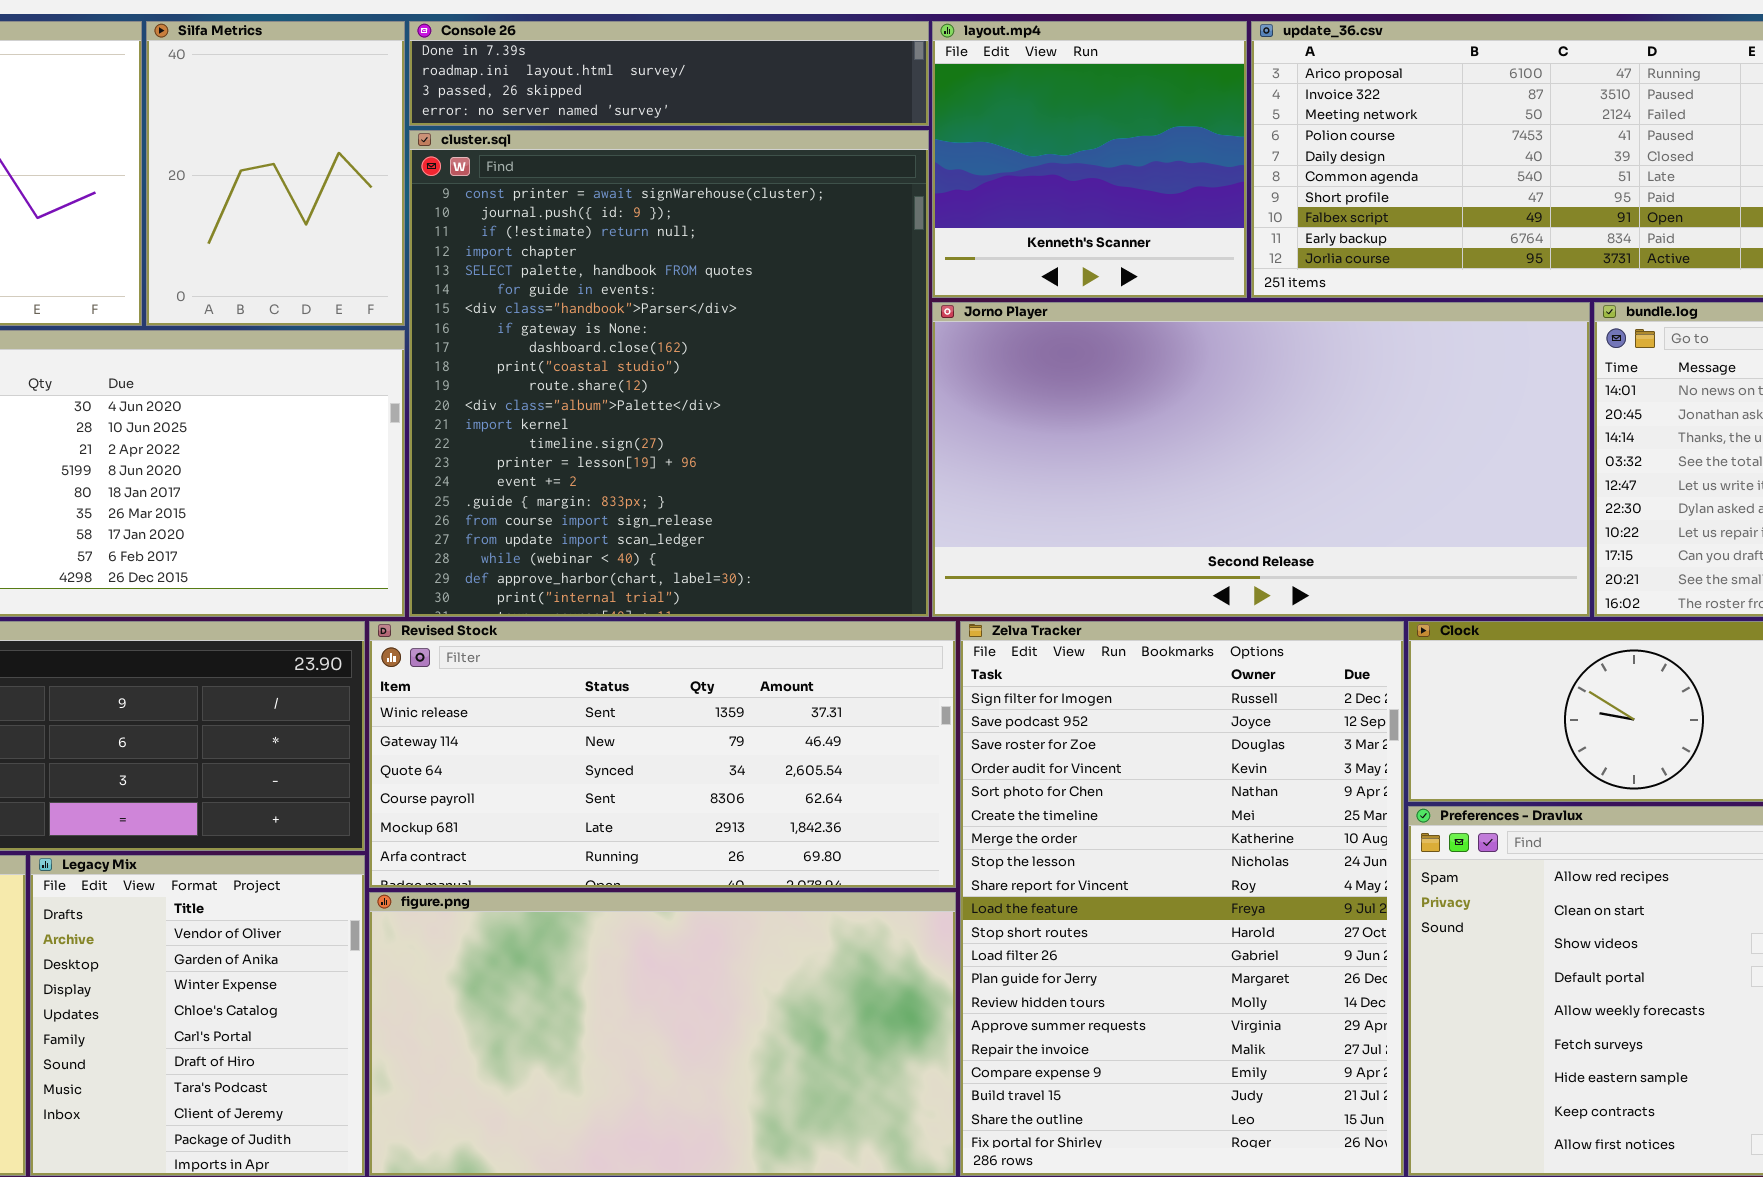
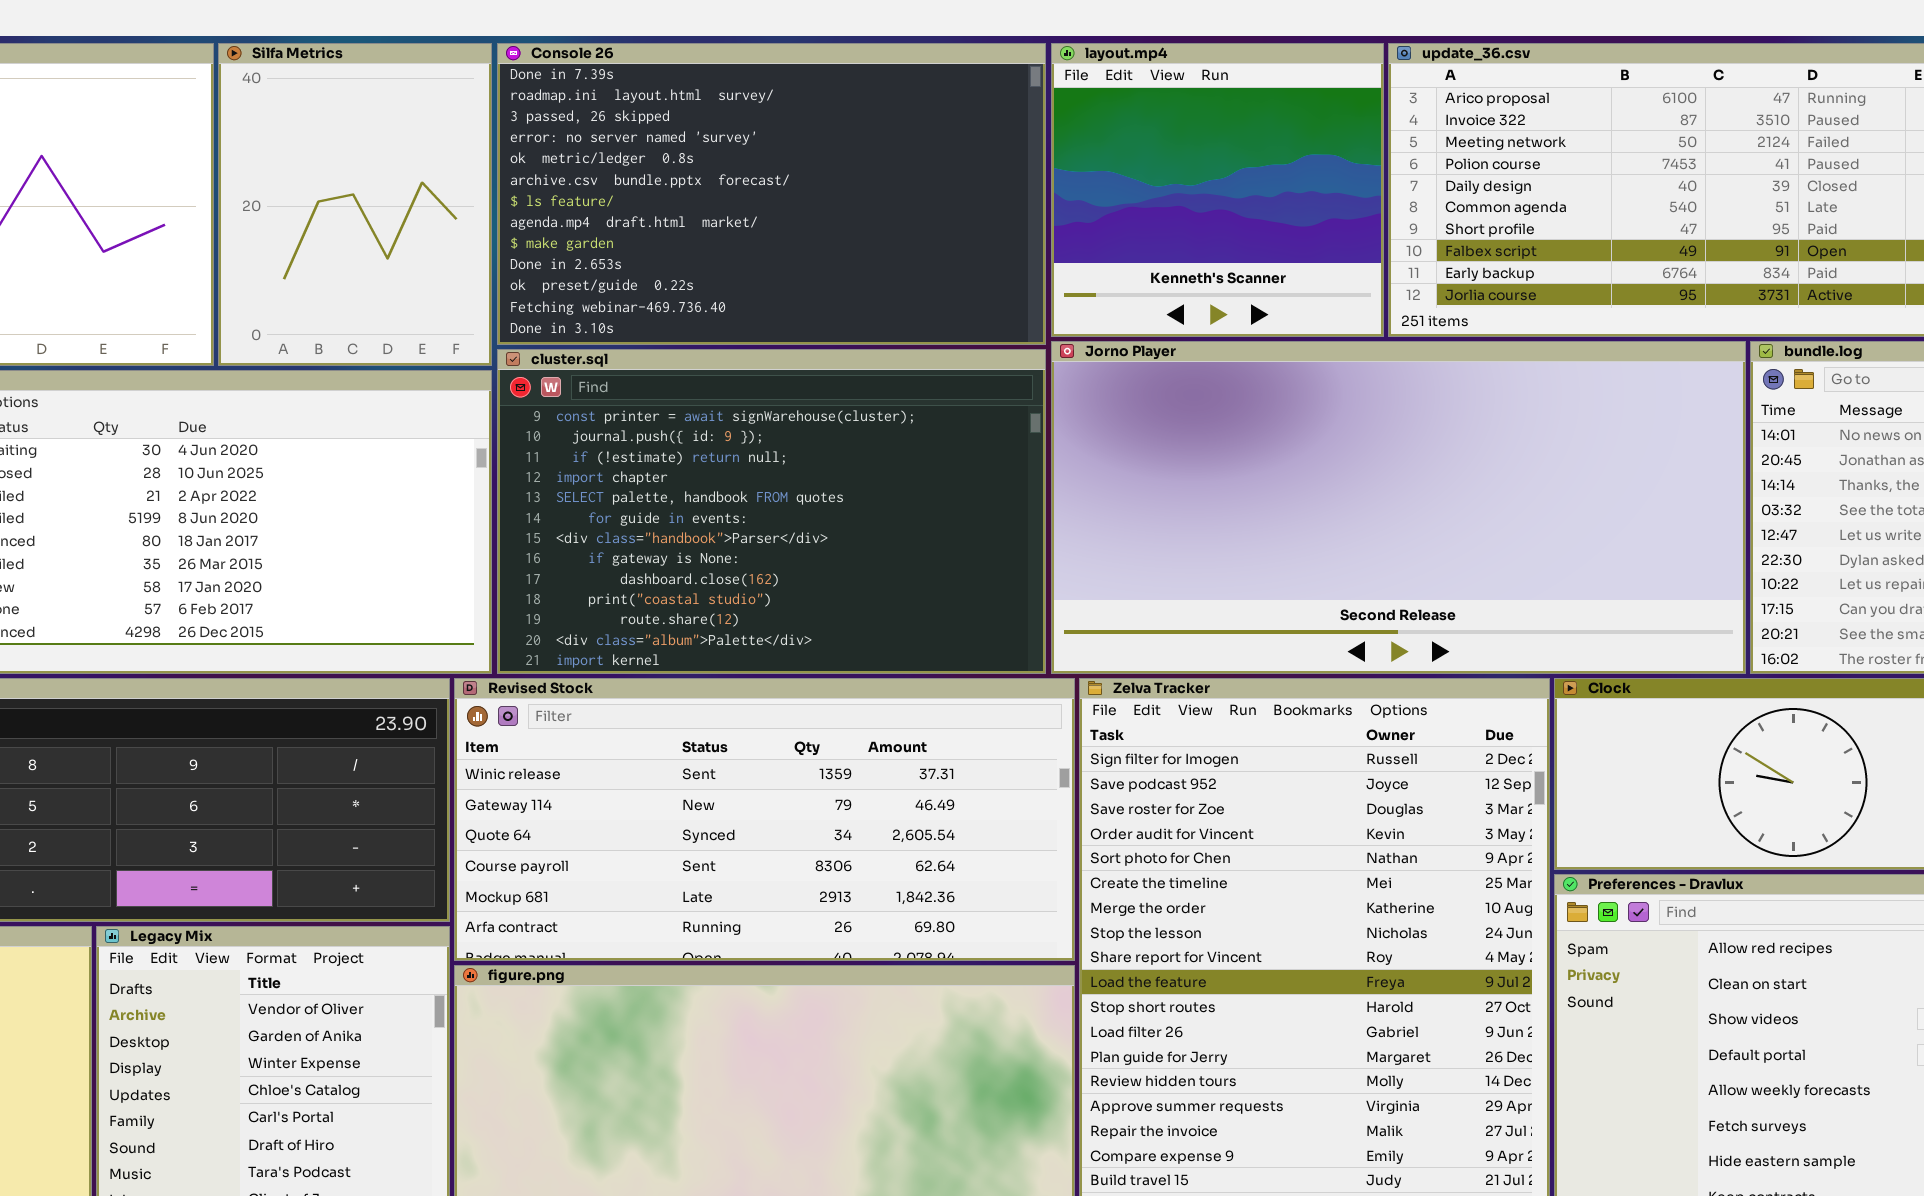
Console 26: [409,21,929,126] -> [497,43,1046,345], resized
cluster.sql: [409,130,929,617] -> [497,349,1046,674], resized

